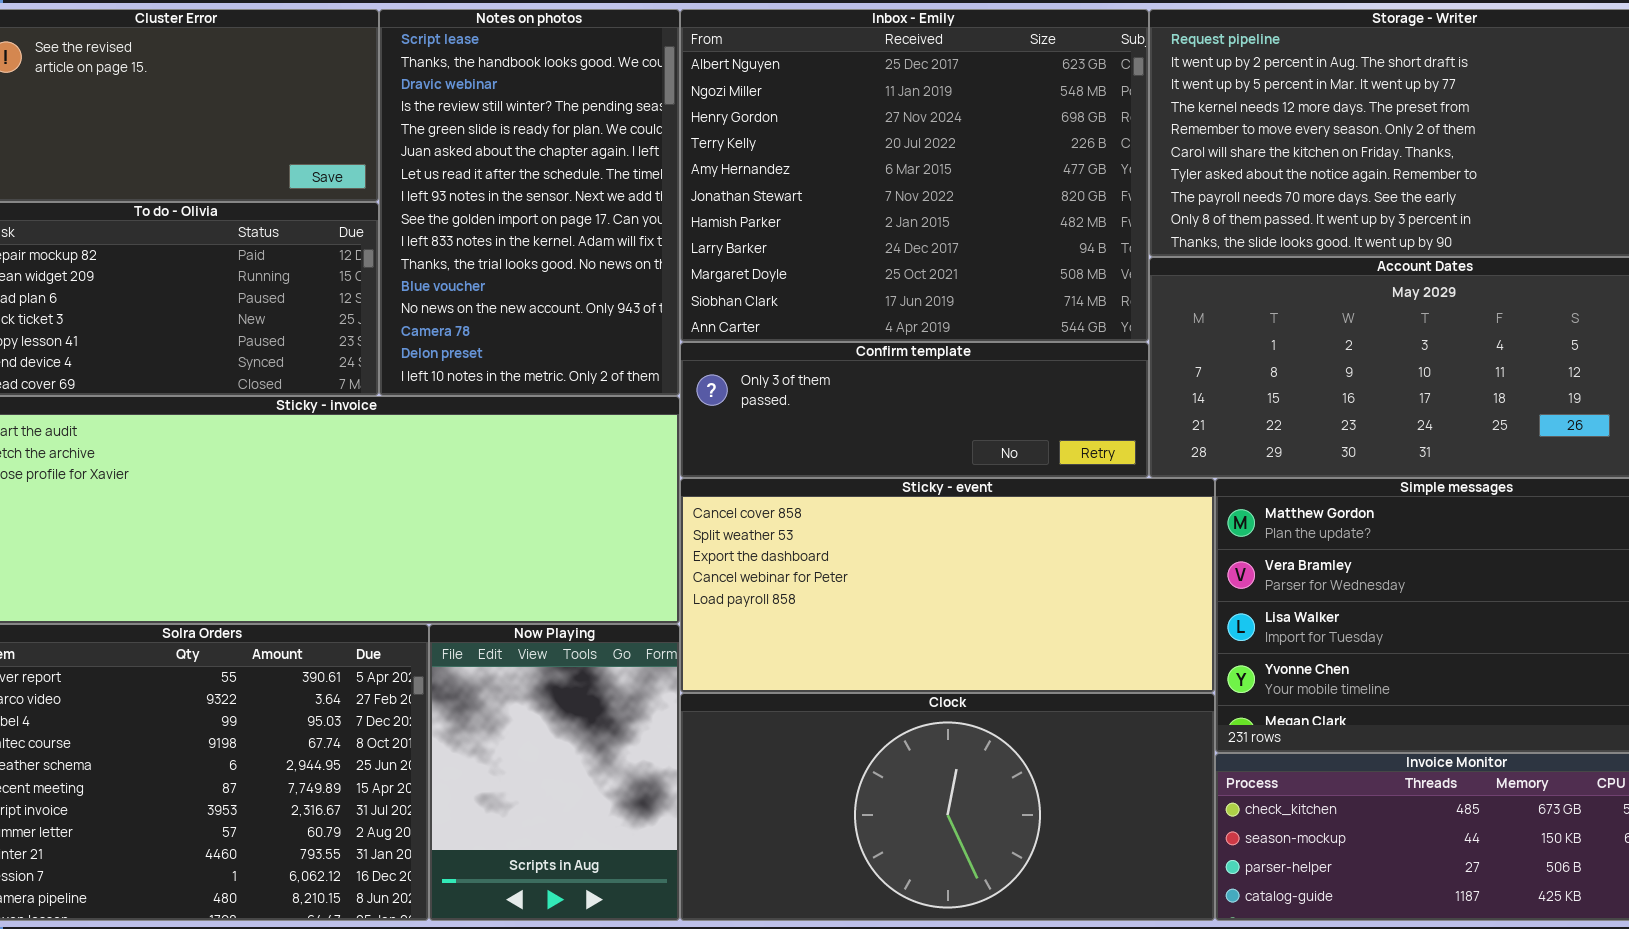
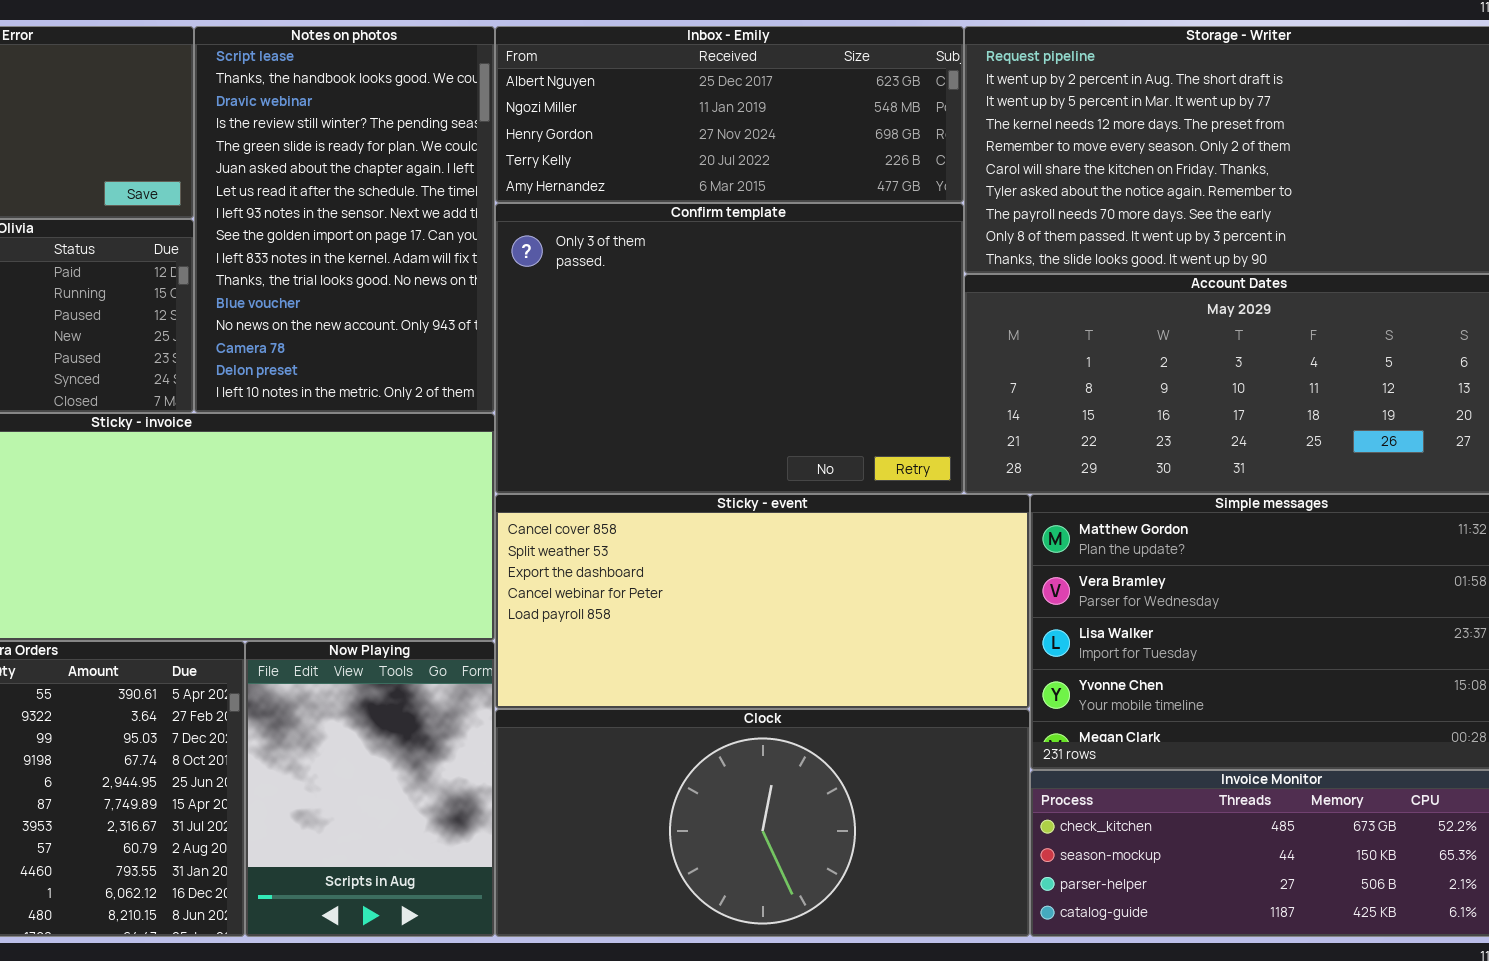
Inbox - Emily: [680,9,1149,342] -> [495,26,964,203], resized
Confirm template: [680,342,1149,478] -> [495,203,964,494], resized

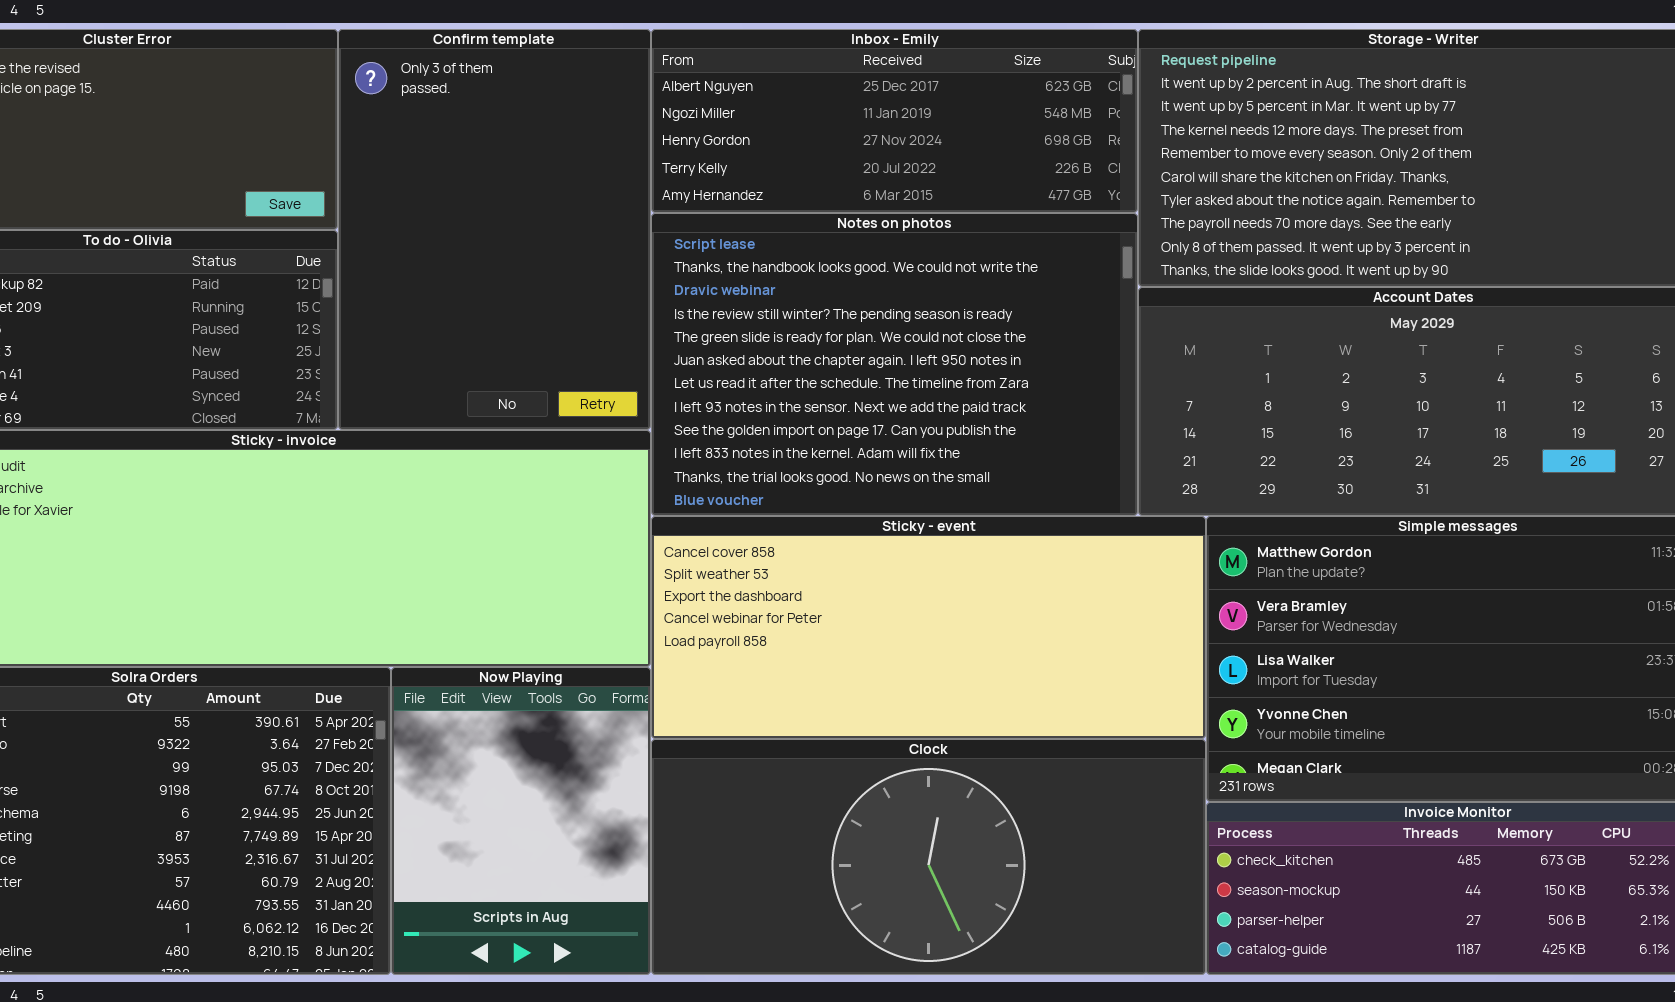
Notes on photos: [194,26,495,413] -> [651,213,1138,516], moved, resized
Confirm template: [495,203,964,494] -> [338,29,651,430], moved, resized

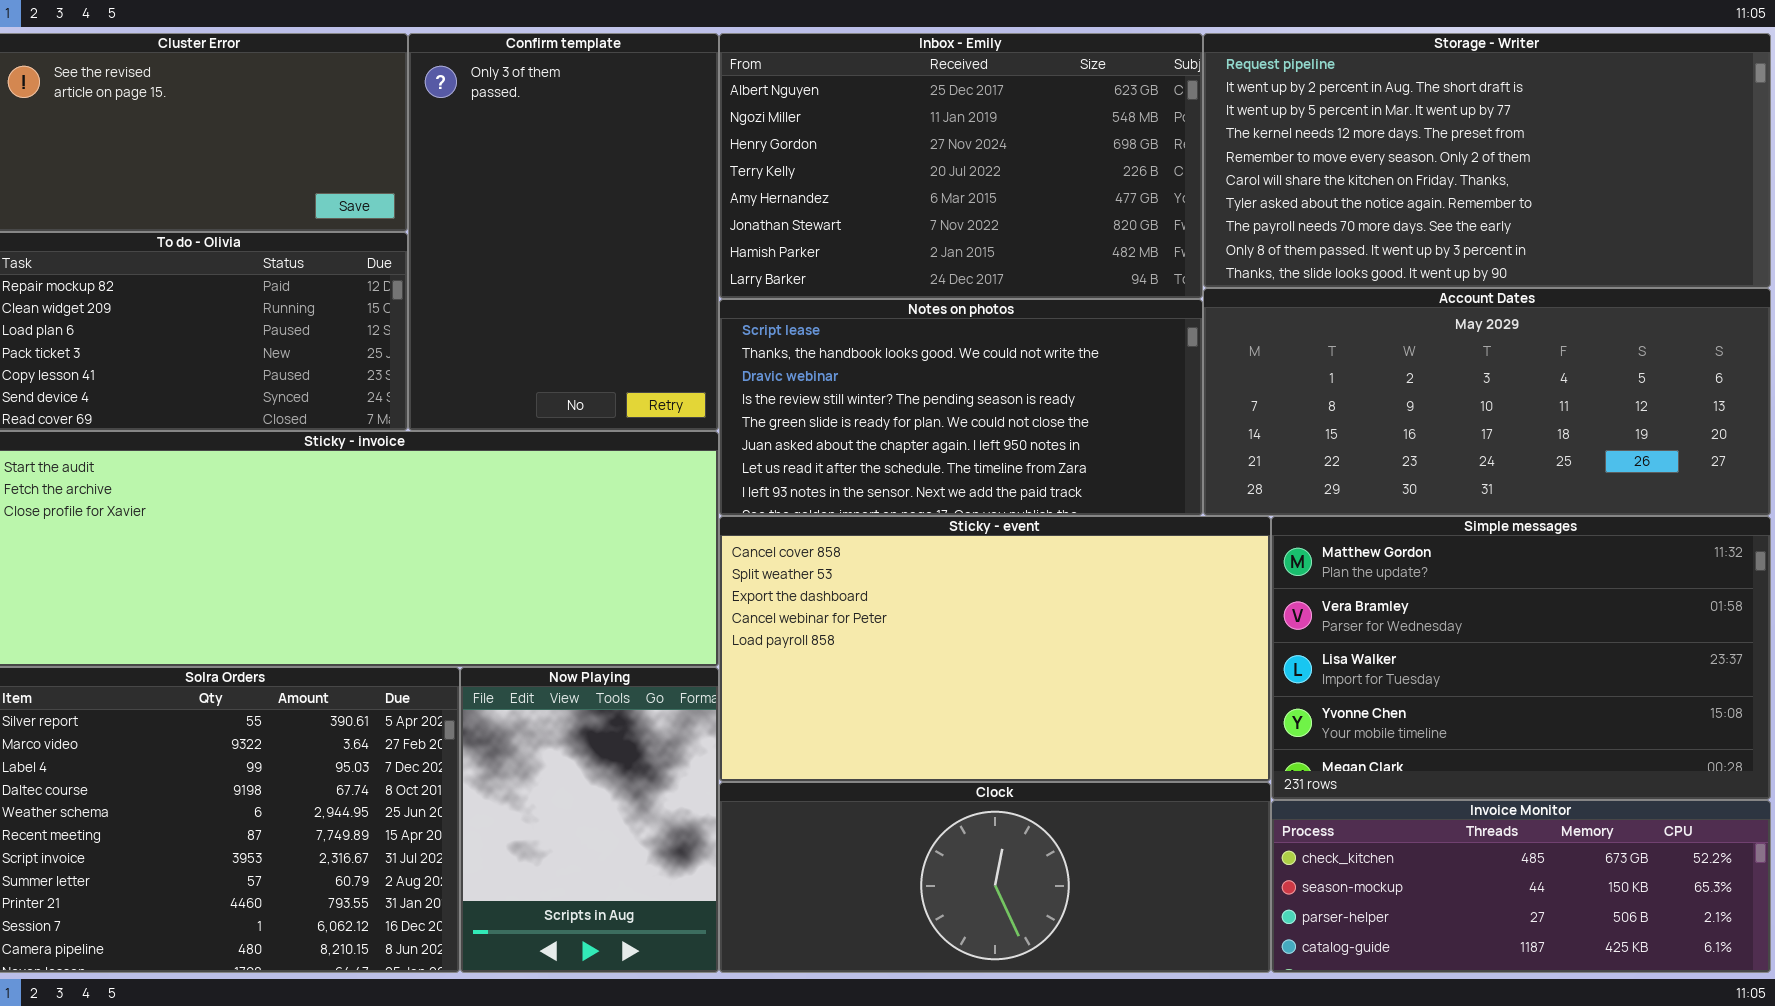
Inbox - Emily: [651,29,1138,213] -> [719,33,1203,299], resized
Notes on photos: [651,213,1138,516] -> [719,299,1203,516], resized
Sticky - event: [651,516,1206,739] -> [719,516,1271,782], resized
Clock: [651,739,1206,975] -> [719,782,1271,973], resized

